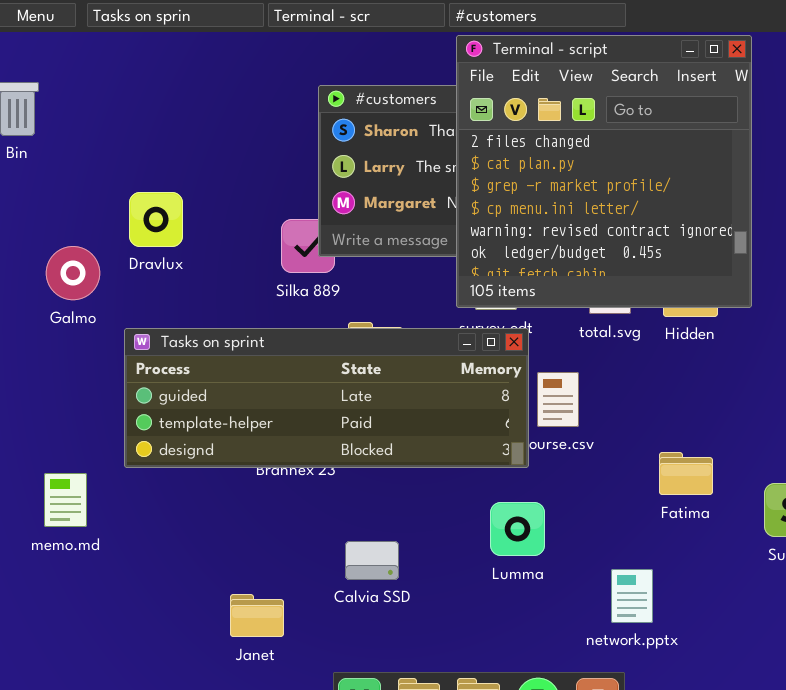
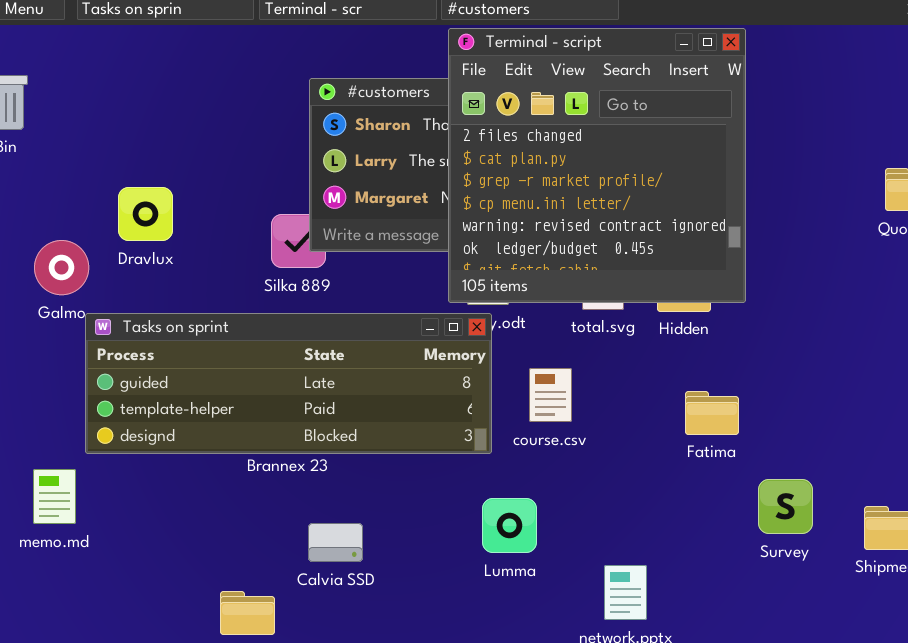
Tasks on sprint: [124,328,529,468] -> [85,313,492,454], moved
Fatima: [659,452,713,495] -> [685,391,739,435], moved
Calvia SSD: [345,541,399,580] -> [308,523,363,562], moved

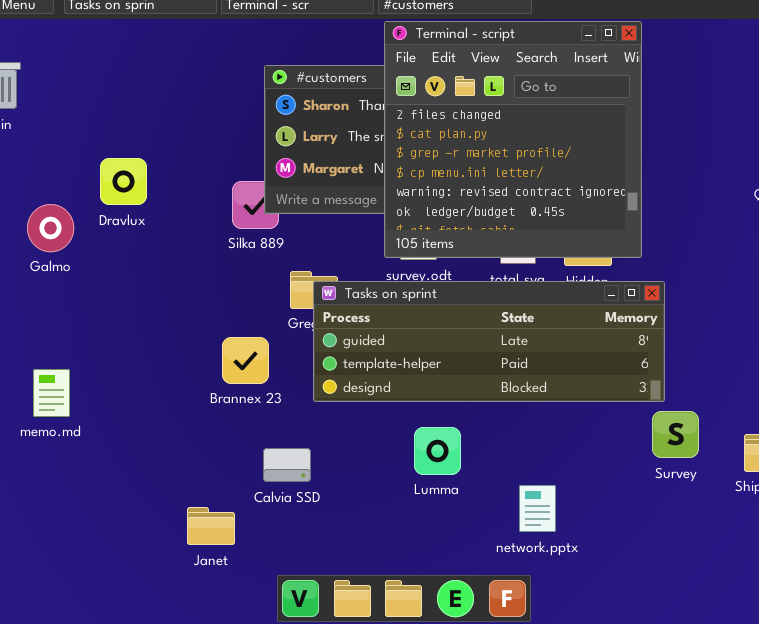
Tasks on sprint: [85,313,492,454] -> [313,281,665,402], moved
memo.md: [33,469,76,524] -> [33,369,70,417], moved

